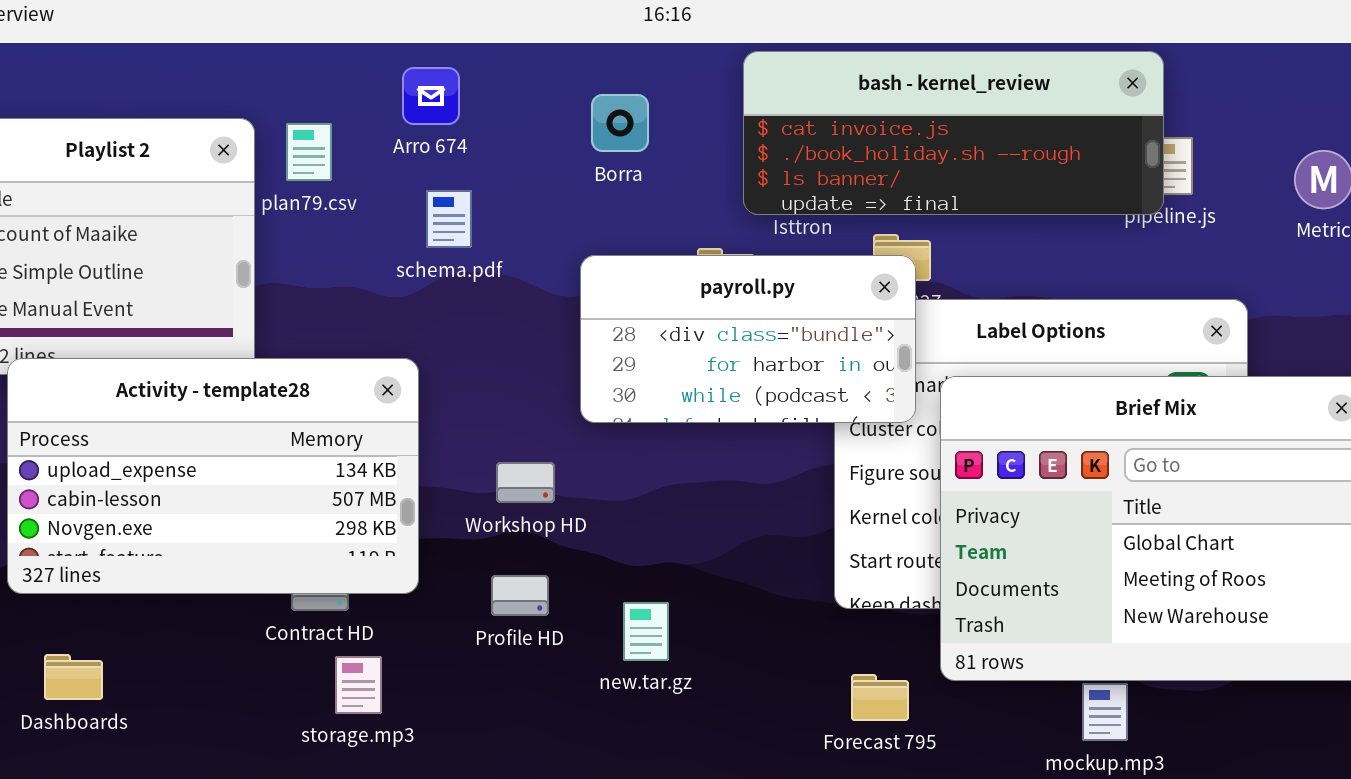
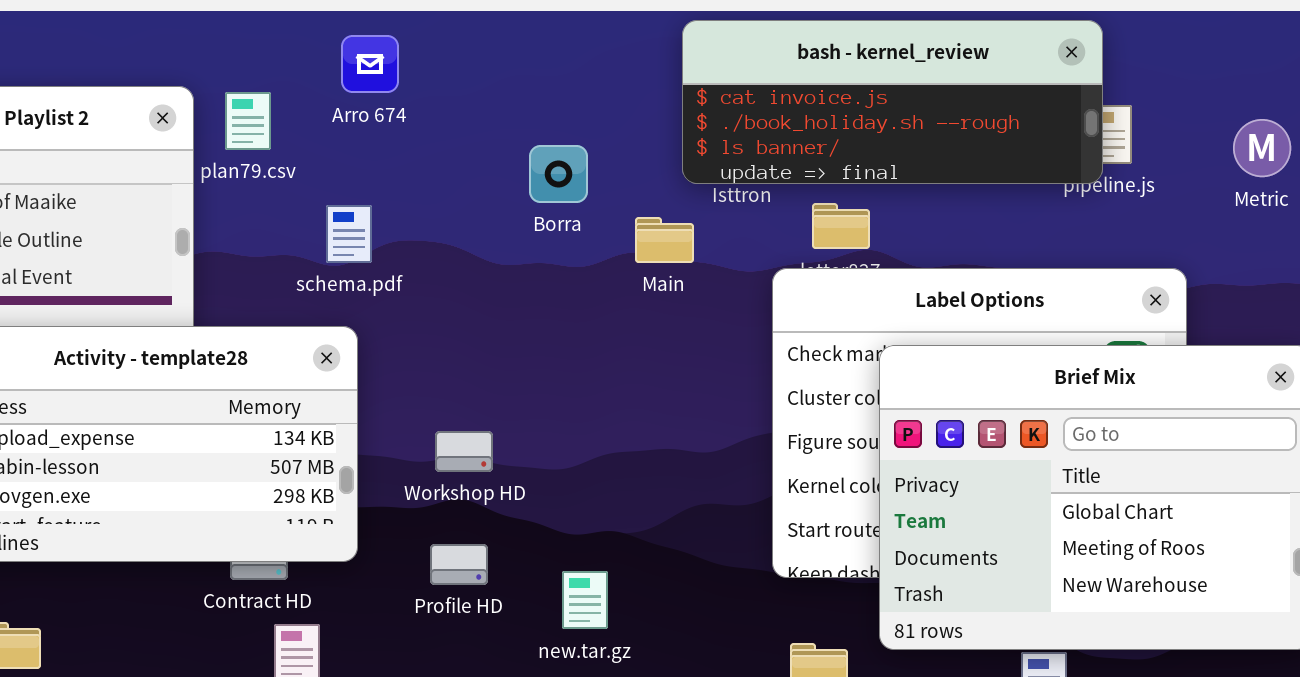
Borra: [591,94,649,152] -> [529,145,588,203], moved
schema.pdf: [426,190,472,248] -> [326,205,372,263], moved
payroll.py: [580,255,916,423] -> none, closed

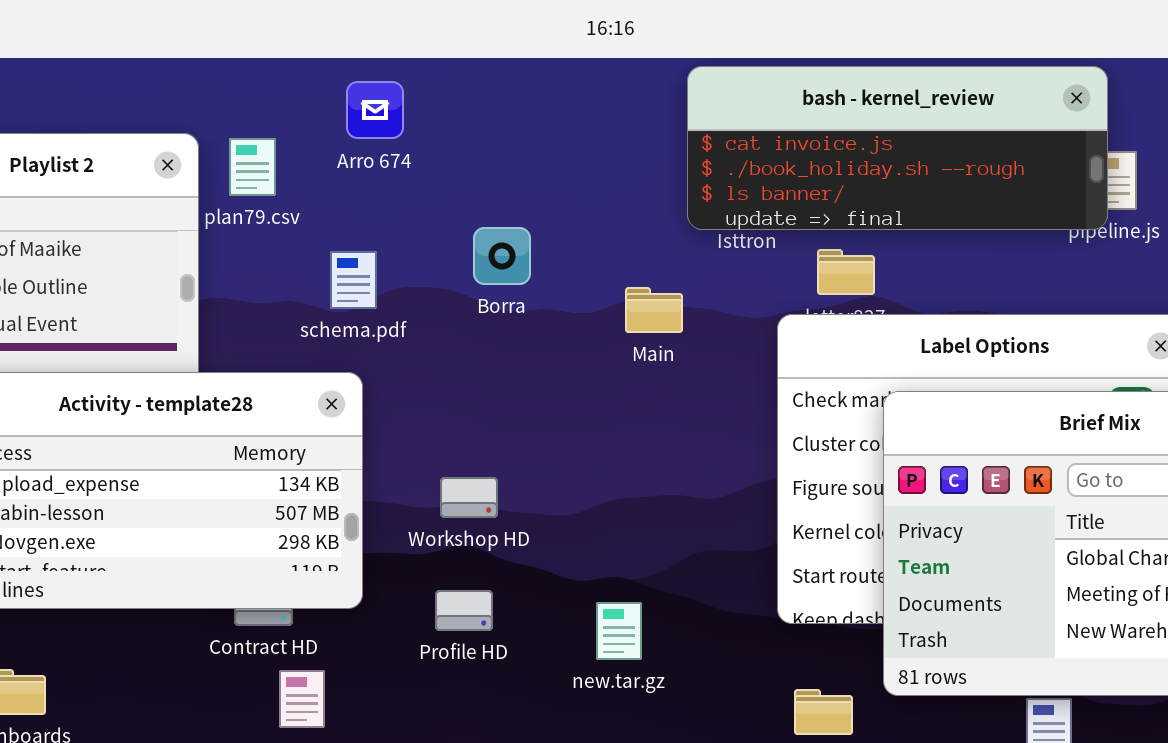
Borra: [529,145,588,203] -> [473,227,531,285], moved
Main: [635,217,694,263] -> [625,287,683,333], moved
new.tar.gz: [562,571,608,629] -> [596,602,642,660], moved

